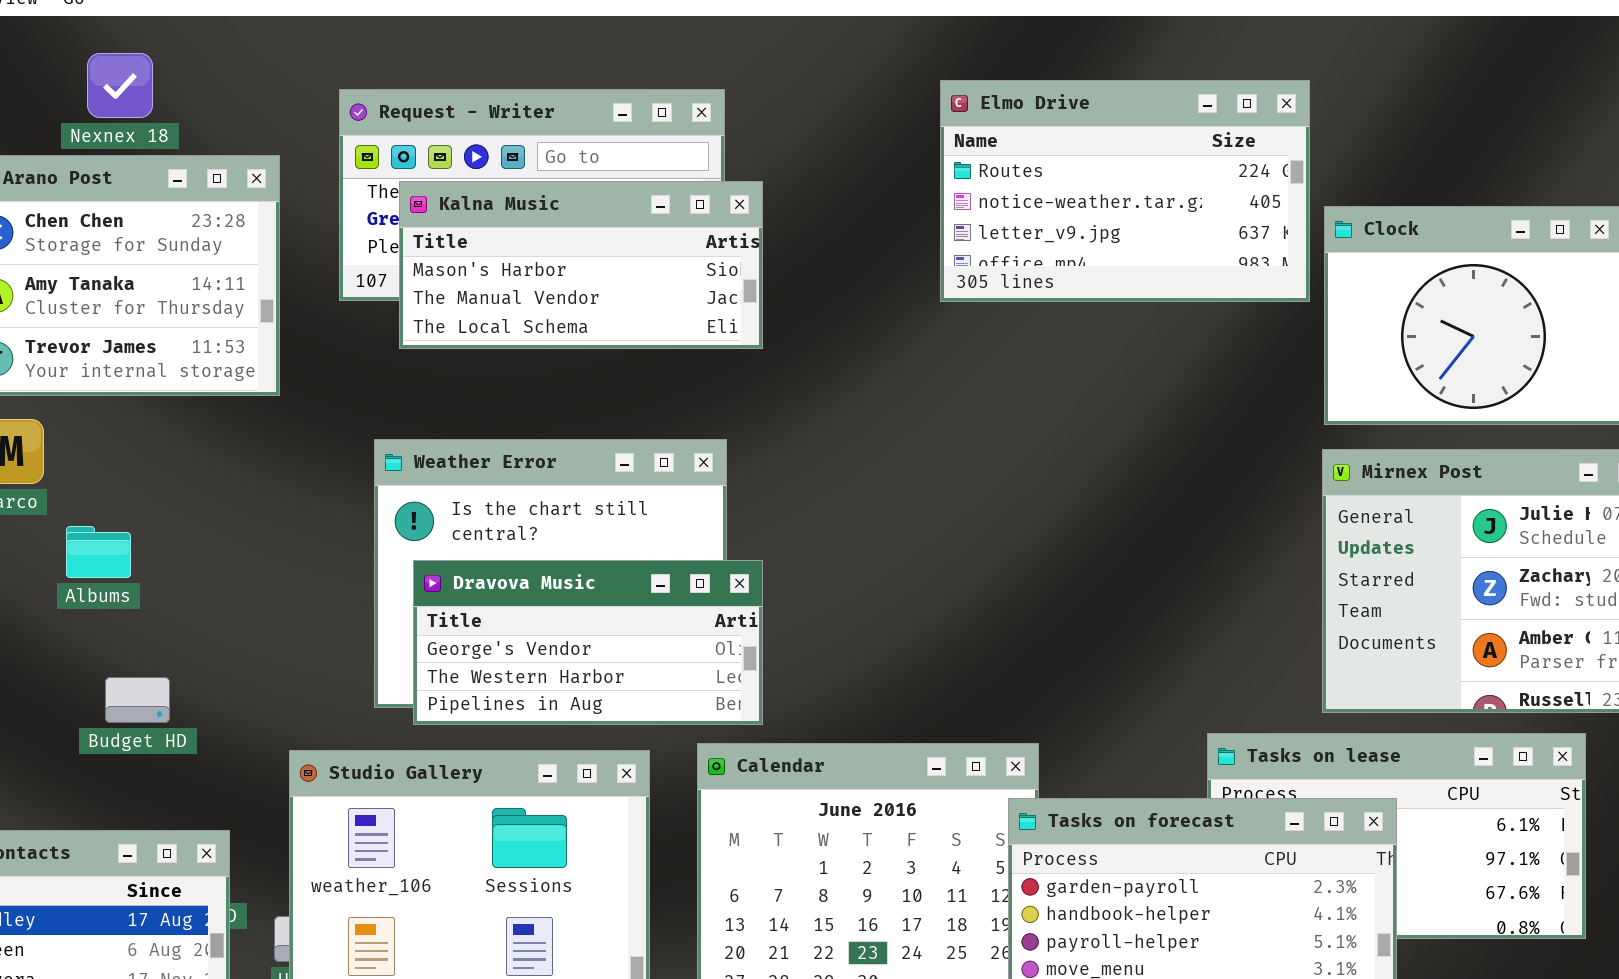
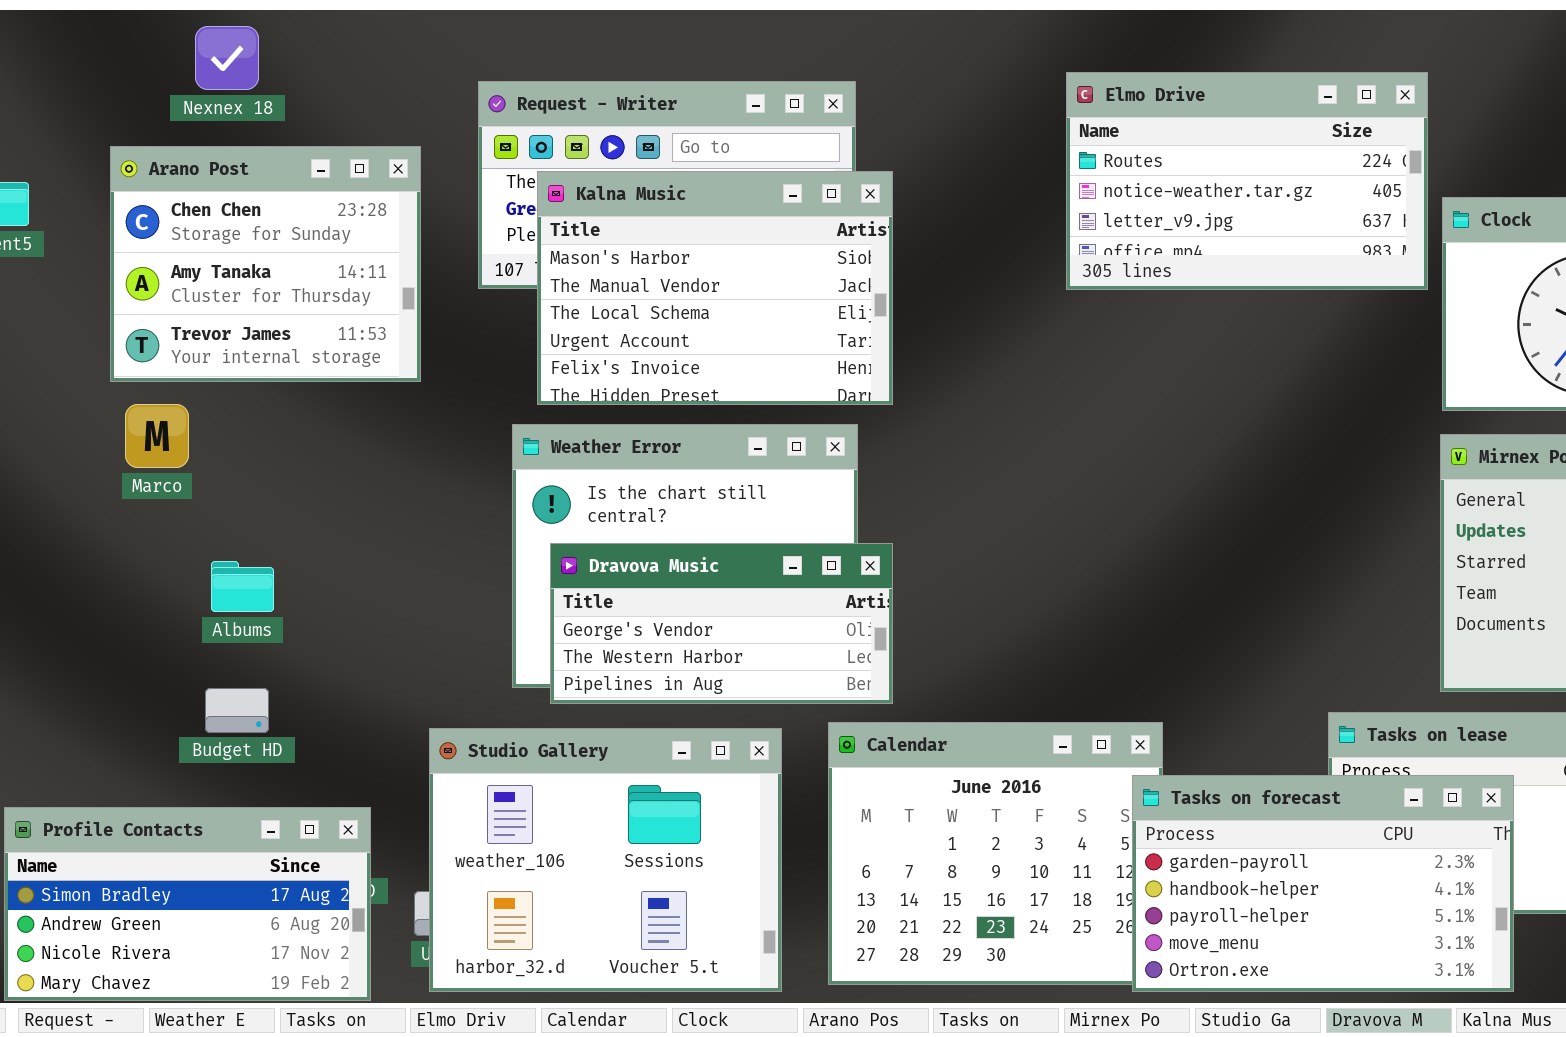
Nexnex 18: [87,53,153,118] -> [195,26,259,90], moved
Kalna Music: [399,181,763,349] -> [537,171,893,405], resized
Albums: [66,526,131,578] -> [211,561,274,612], moved
Budget HD: [105,677,170,723] -> [205,688,269,733], moved

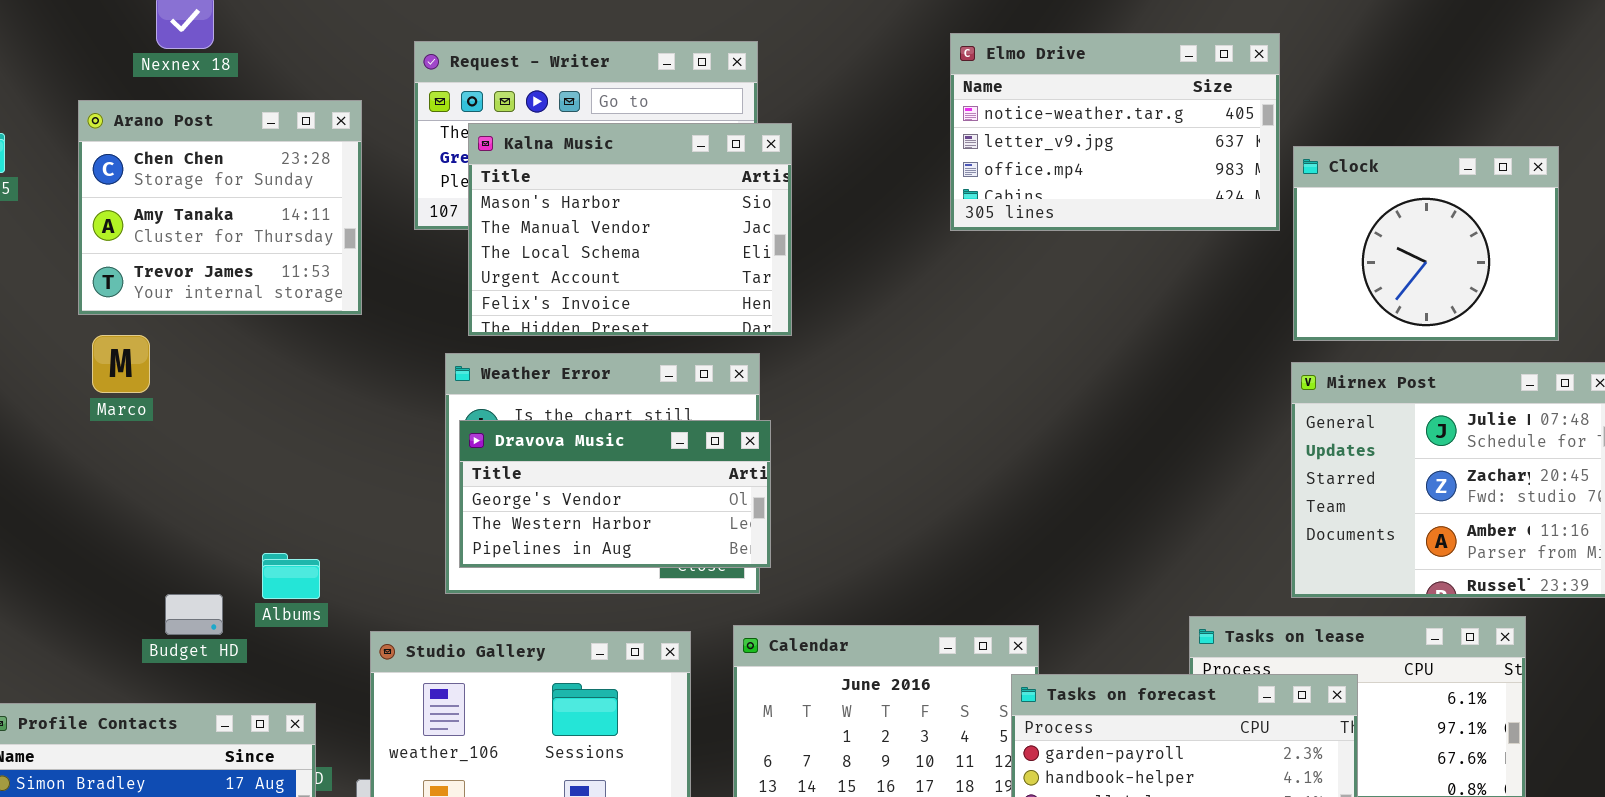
Elmo Drive: [1066,72,1428,290] -> [950,33,1280,231], scrolled down 1 row
Dravova Music: [550,543,893,704] -> [459,420,771,568], moved
Albums: [211,561,274,612] -> [262,553,320,599], moved

